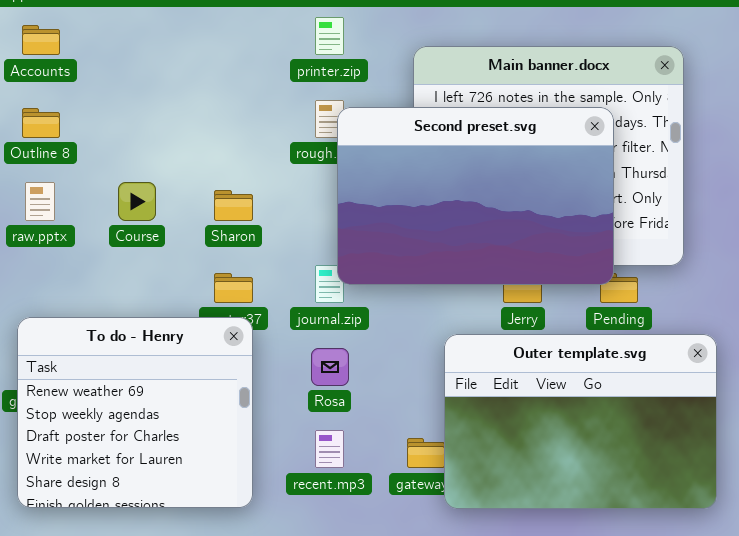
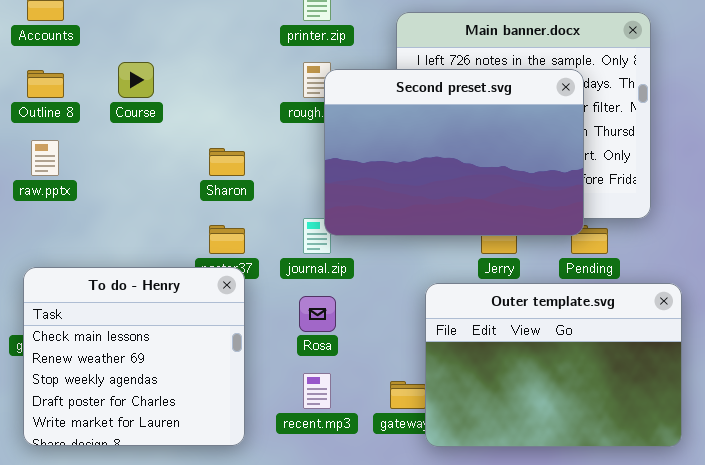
Course: [118,182,156,221] -> [118,62,154,98], moved
To do - Henry: [17,317,253,508] -> [23,267,245,446], scrolled up 1 row

